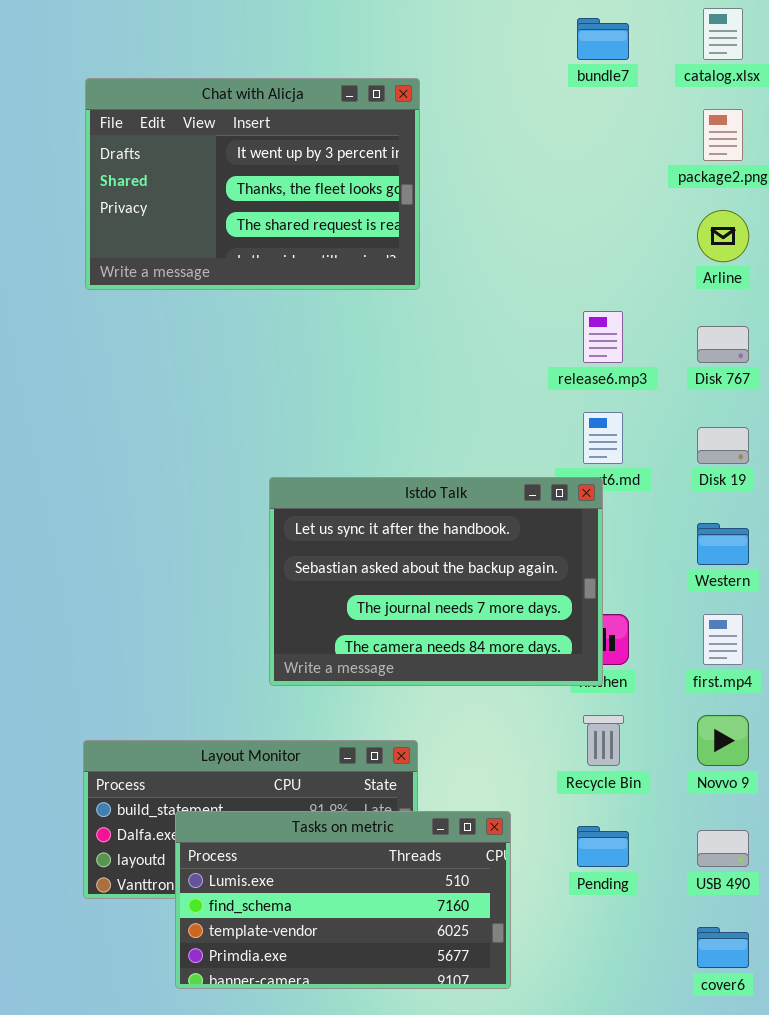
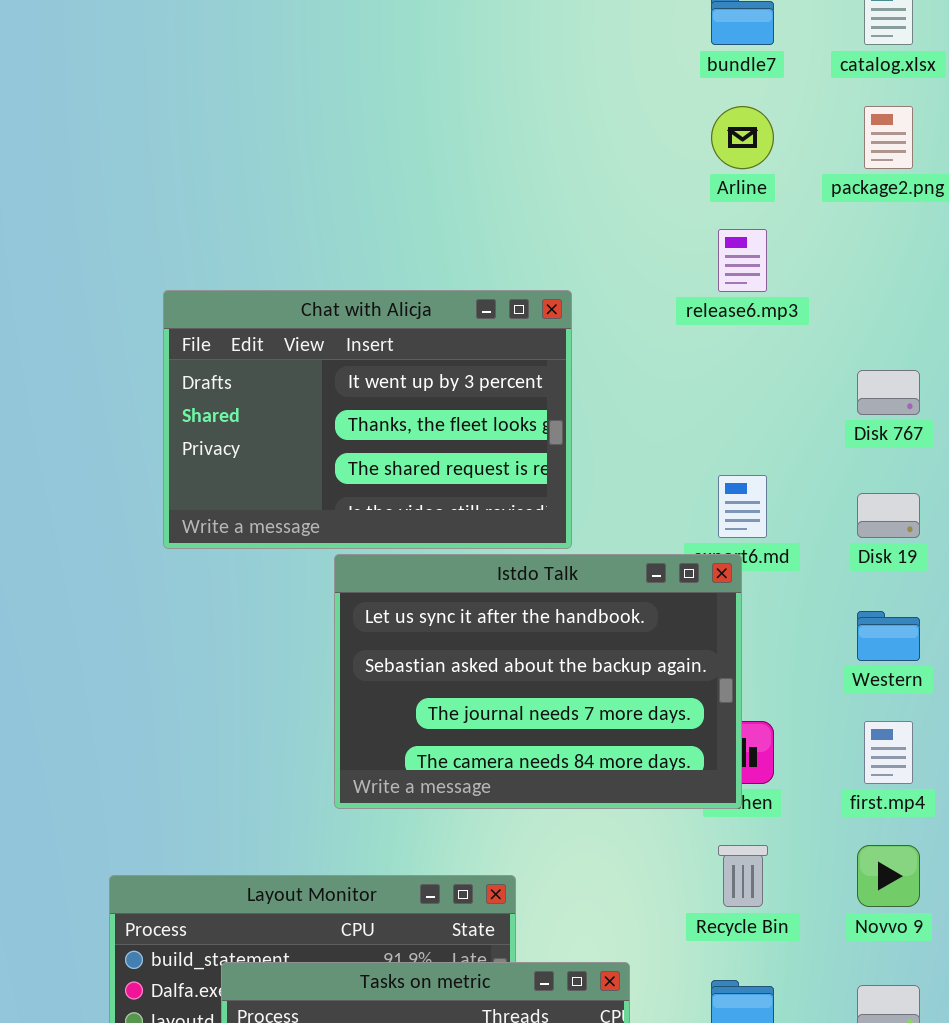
Chat with Alicja: [85,78,420,290] -> [163,290,572,549], moved
Arline: [697,210,749,262] -> [711,106,774,169], moved
release6.mp3: [583,311,623,363] -> [718,229,767,292], moved

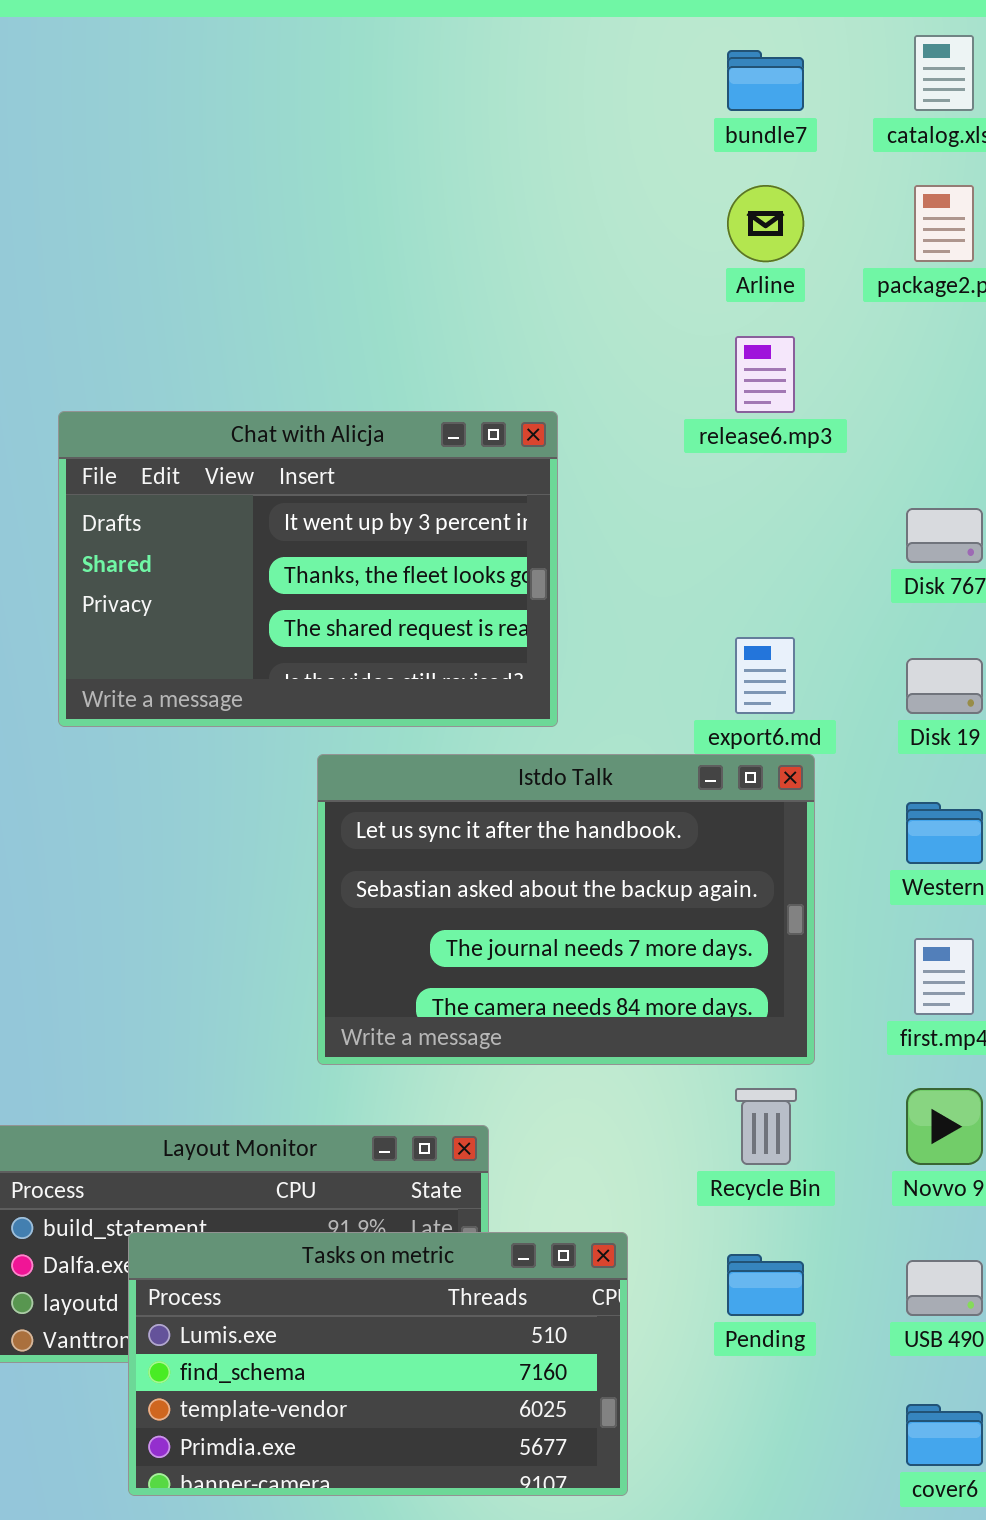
Istdo Talk: [334,554,742,809] -> [317,754,815,1065], moved

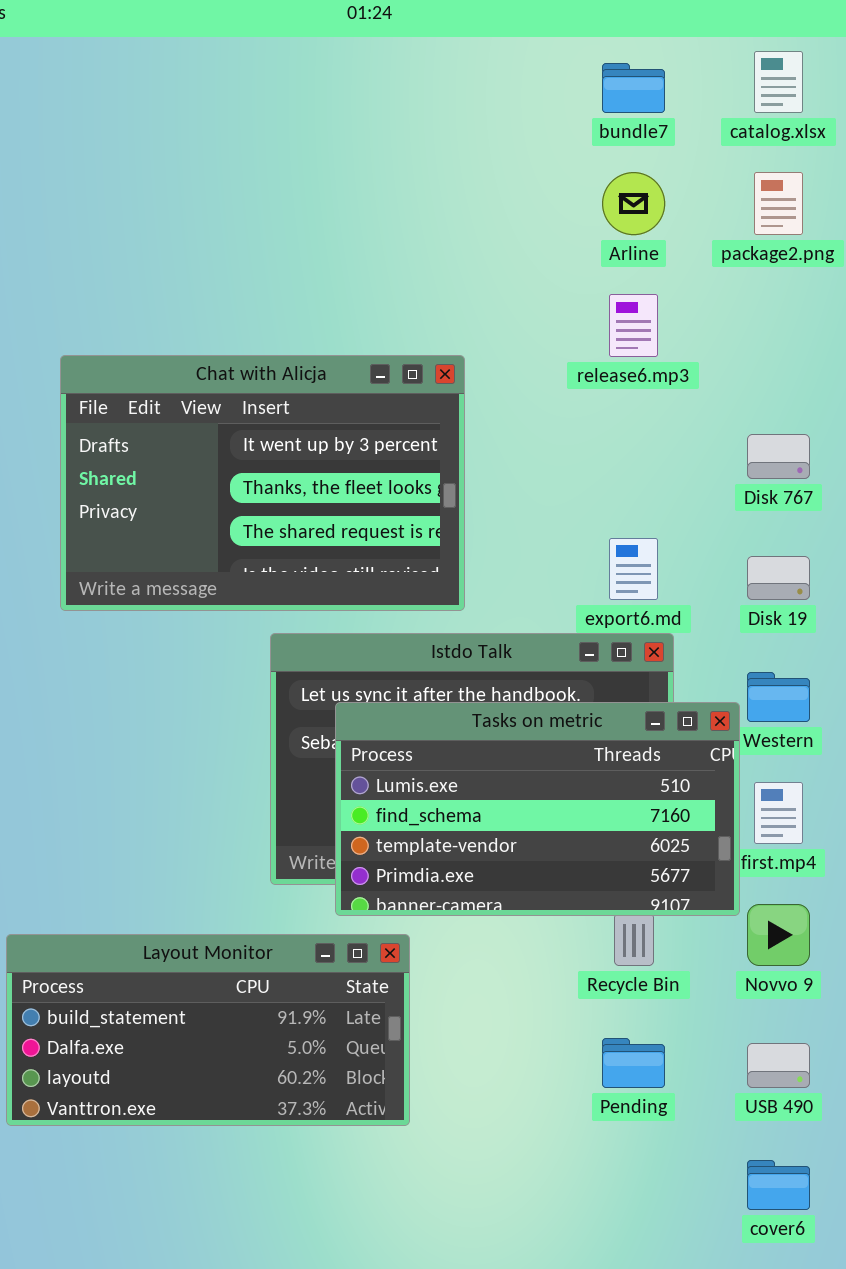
Tasks on metric: [128,1232,628,1496] -> [335,702,740,916], moved

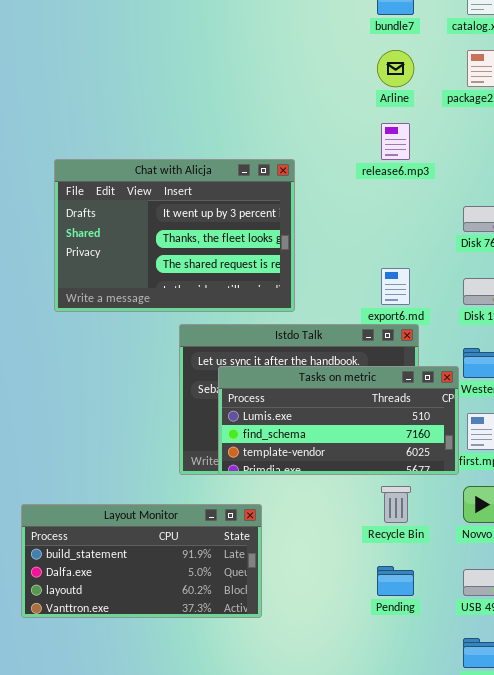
Tasks on metric: [335,702,740,916] -> [218,366,459,475], resized

